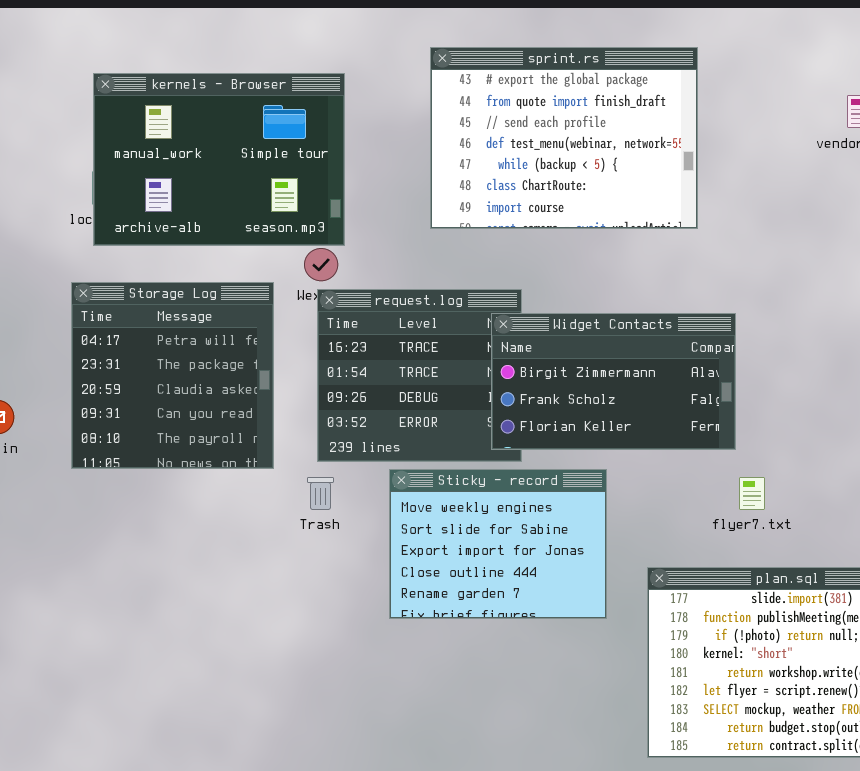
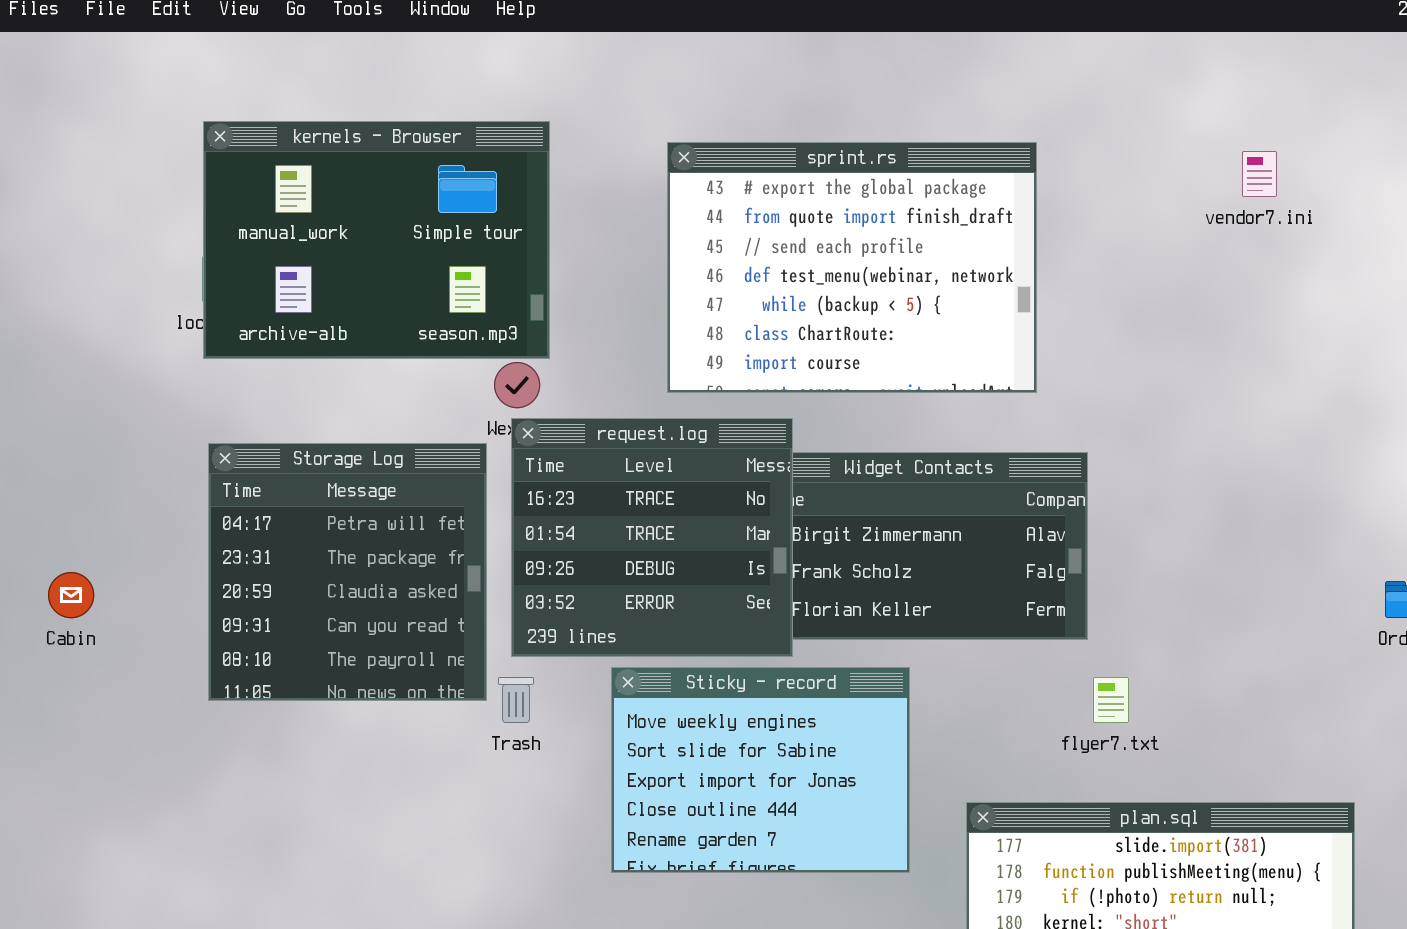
sprint.rs: [430,47,698,229] -> [667,142,1037,393], moved
Storage Log: [71,282,274,469] -> [208,443,487,701], moved
request.log: [317,289,522,462] -> [511,418,793,657], raised

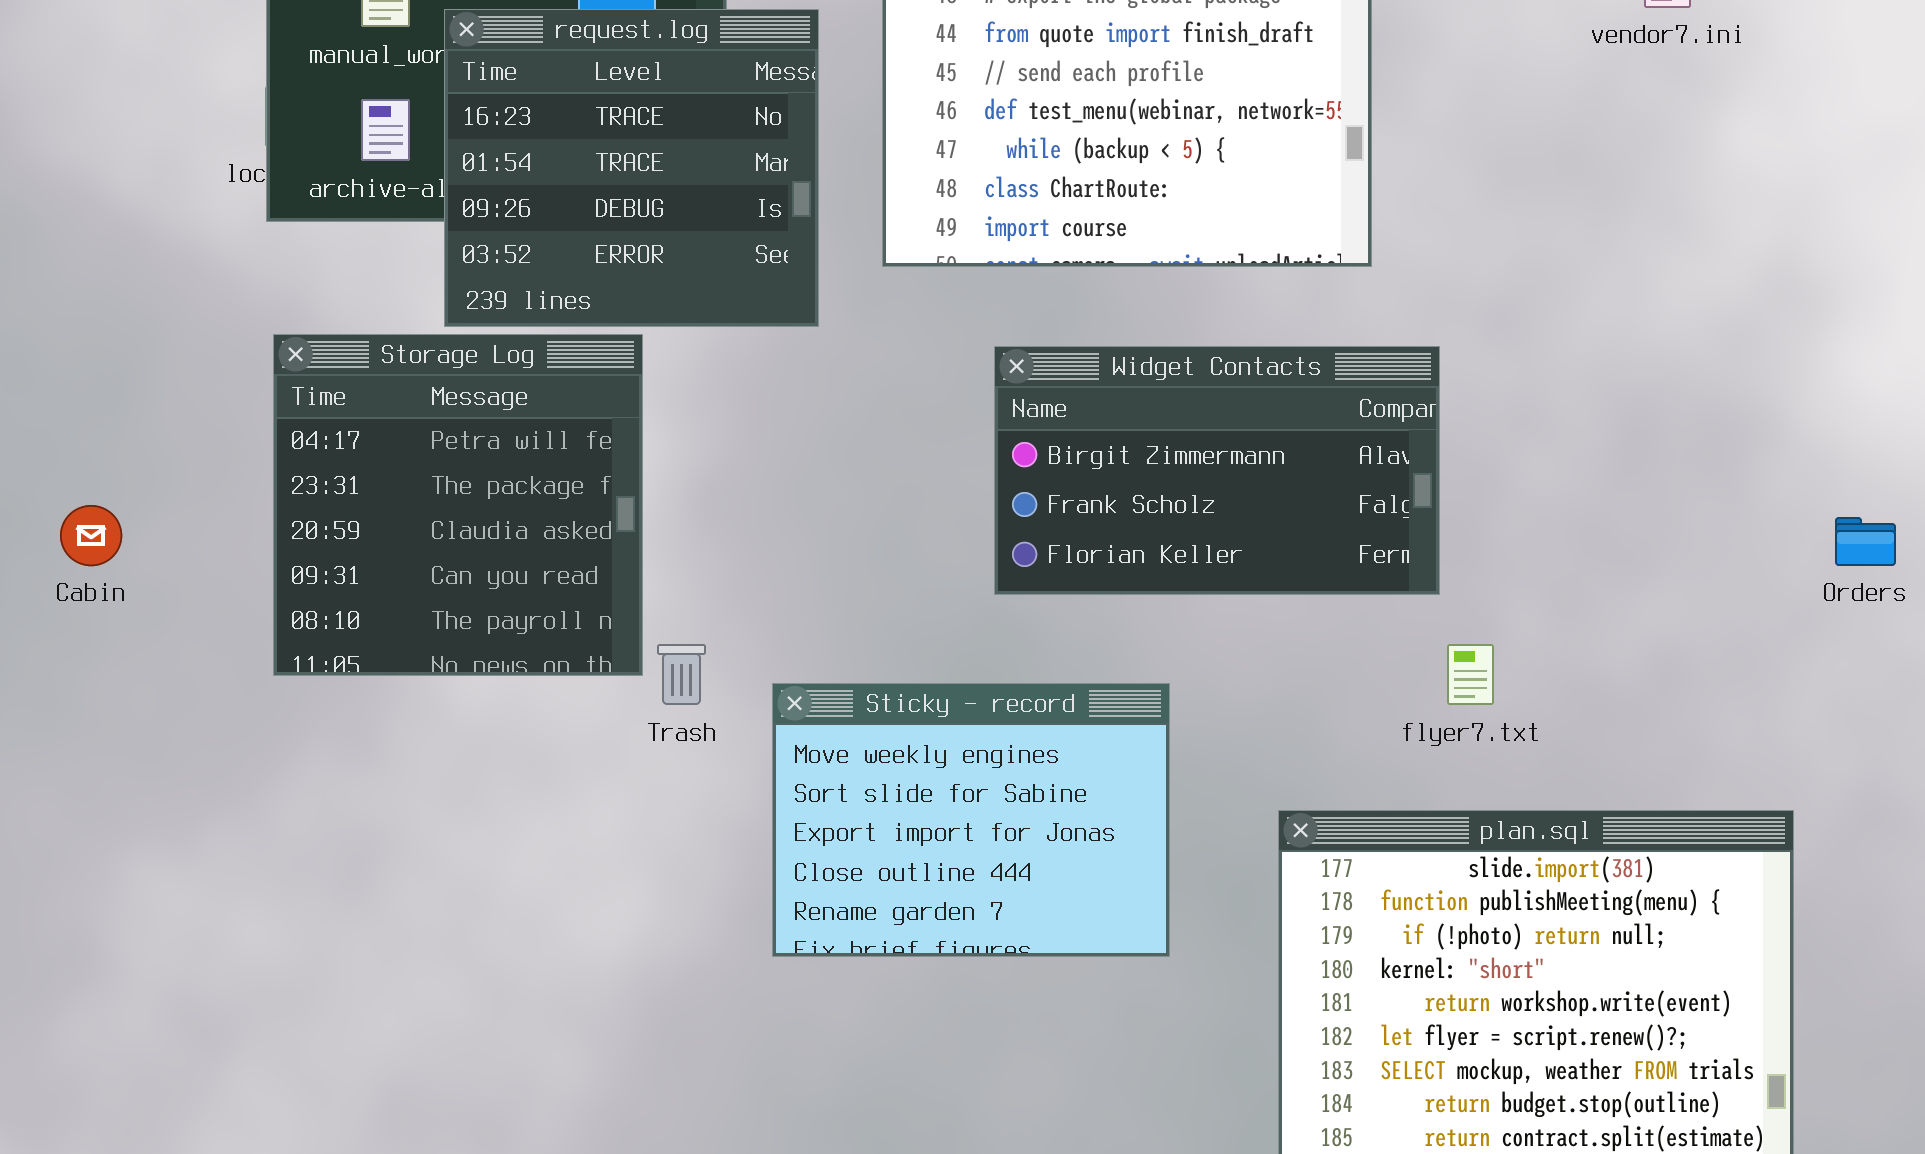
request.log: [511,418,793,657] -> [444,9,819,327], moved
Sticky - record: [611,667,910,873] -> [772,683,1170,957], moved

